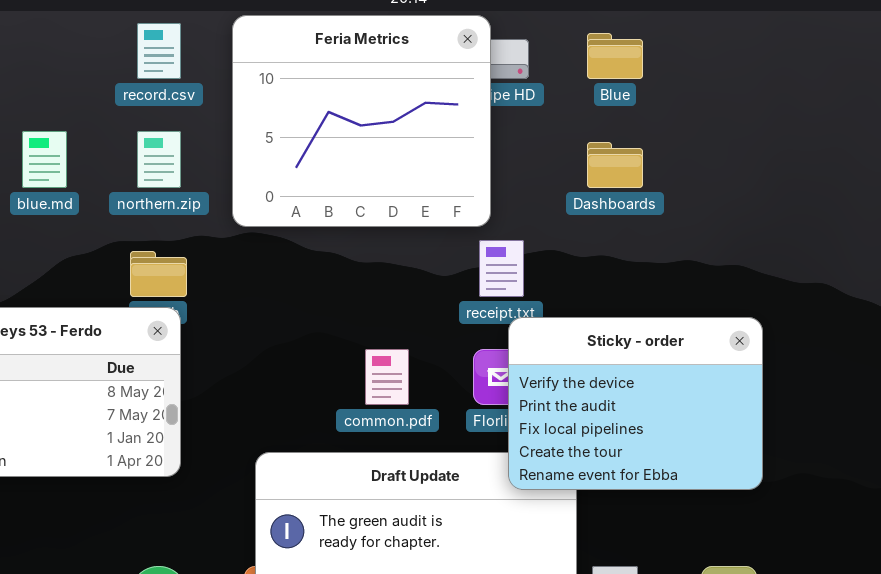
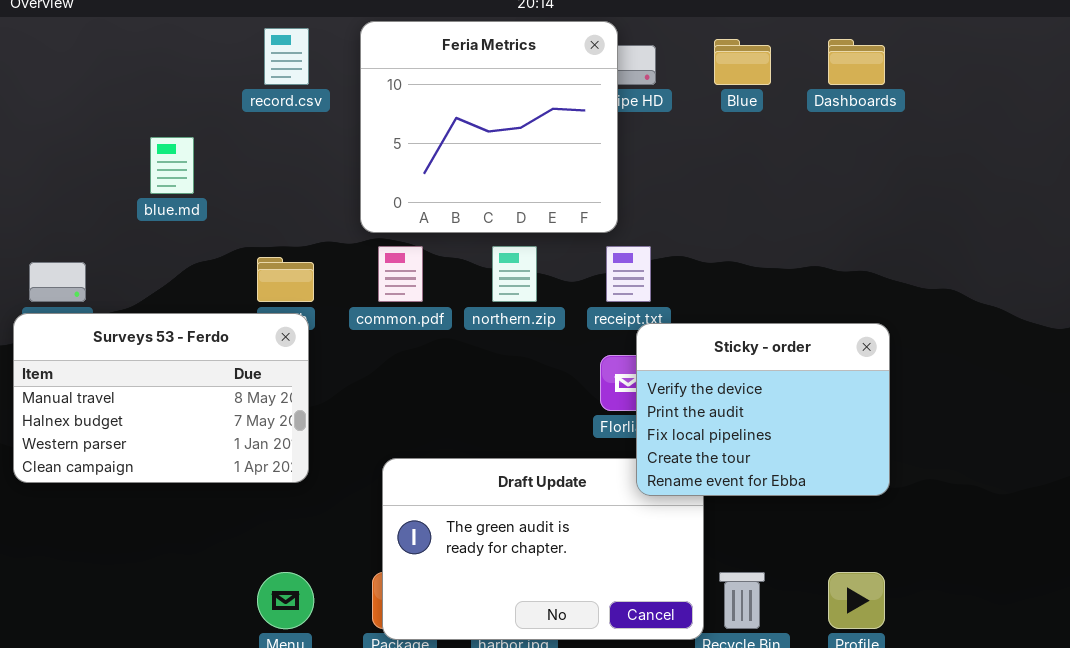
northern.zip: [137,131,181,188] -> [492,246,537,302], moved
Dashboards: [587,142,643,188] -> [828,39,885,85], moved
common.pdf: [365,349,409,405] -> [378,246,423,302], moved

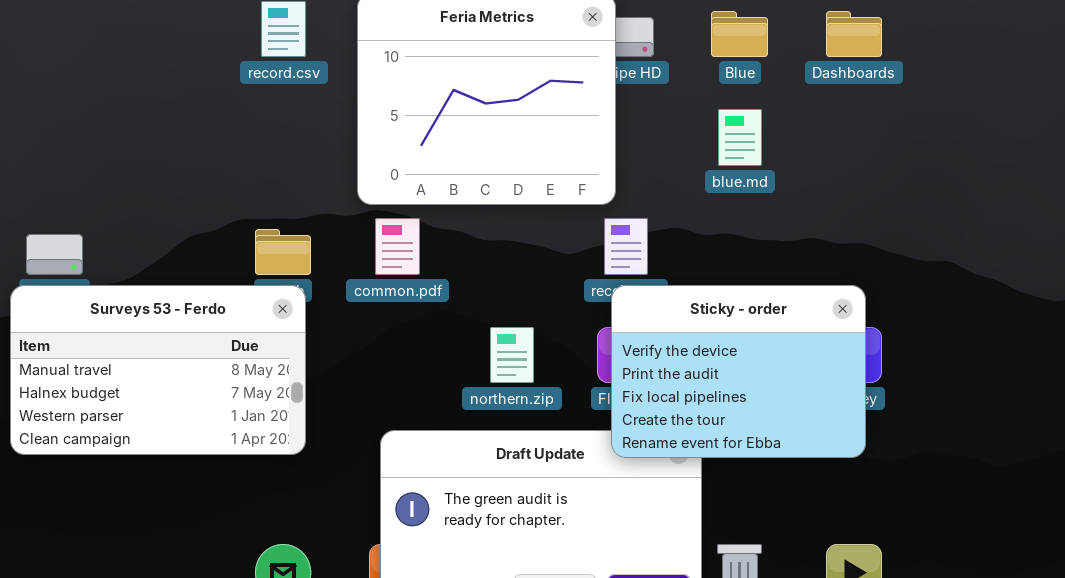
blue.md: [150,137,194,194] -> [718,109,762,166], moved
northern.zip: [492,246,537,302] -> [490,327,534,383], moved
Sticky - order: [636,323,890,496] -> [611,285,866,458], moved

